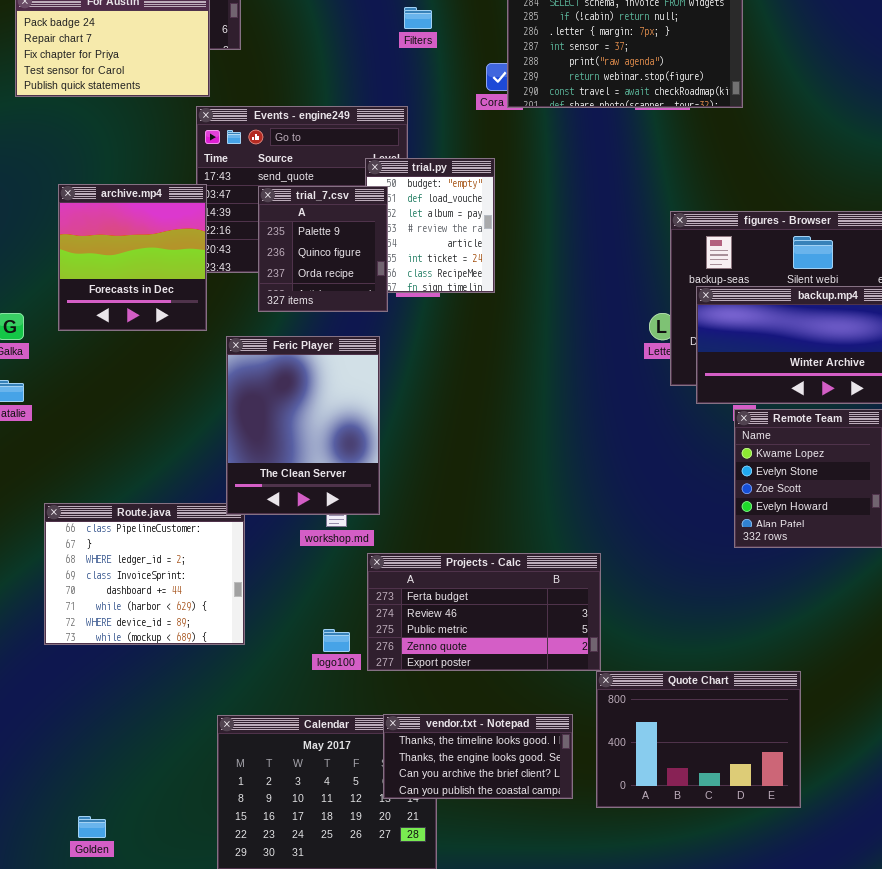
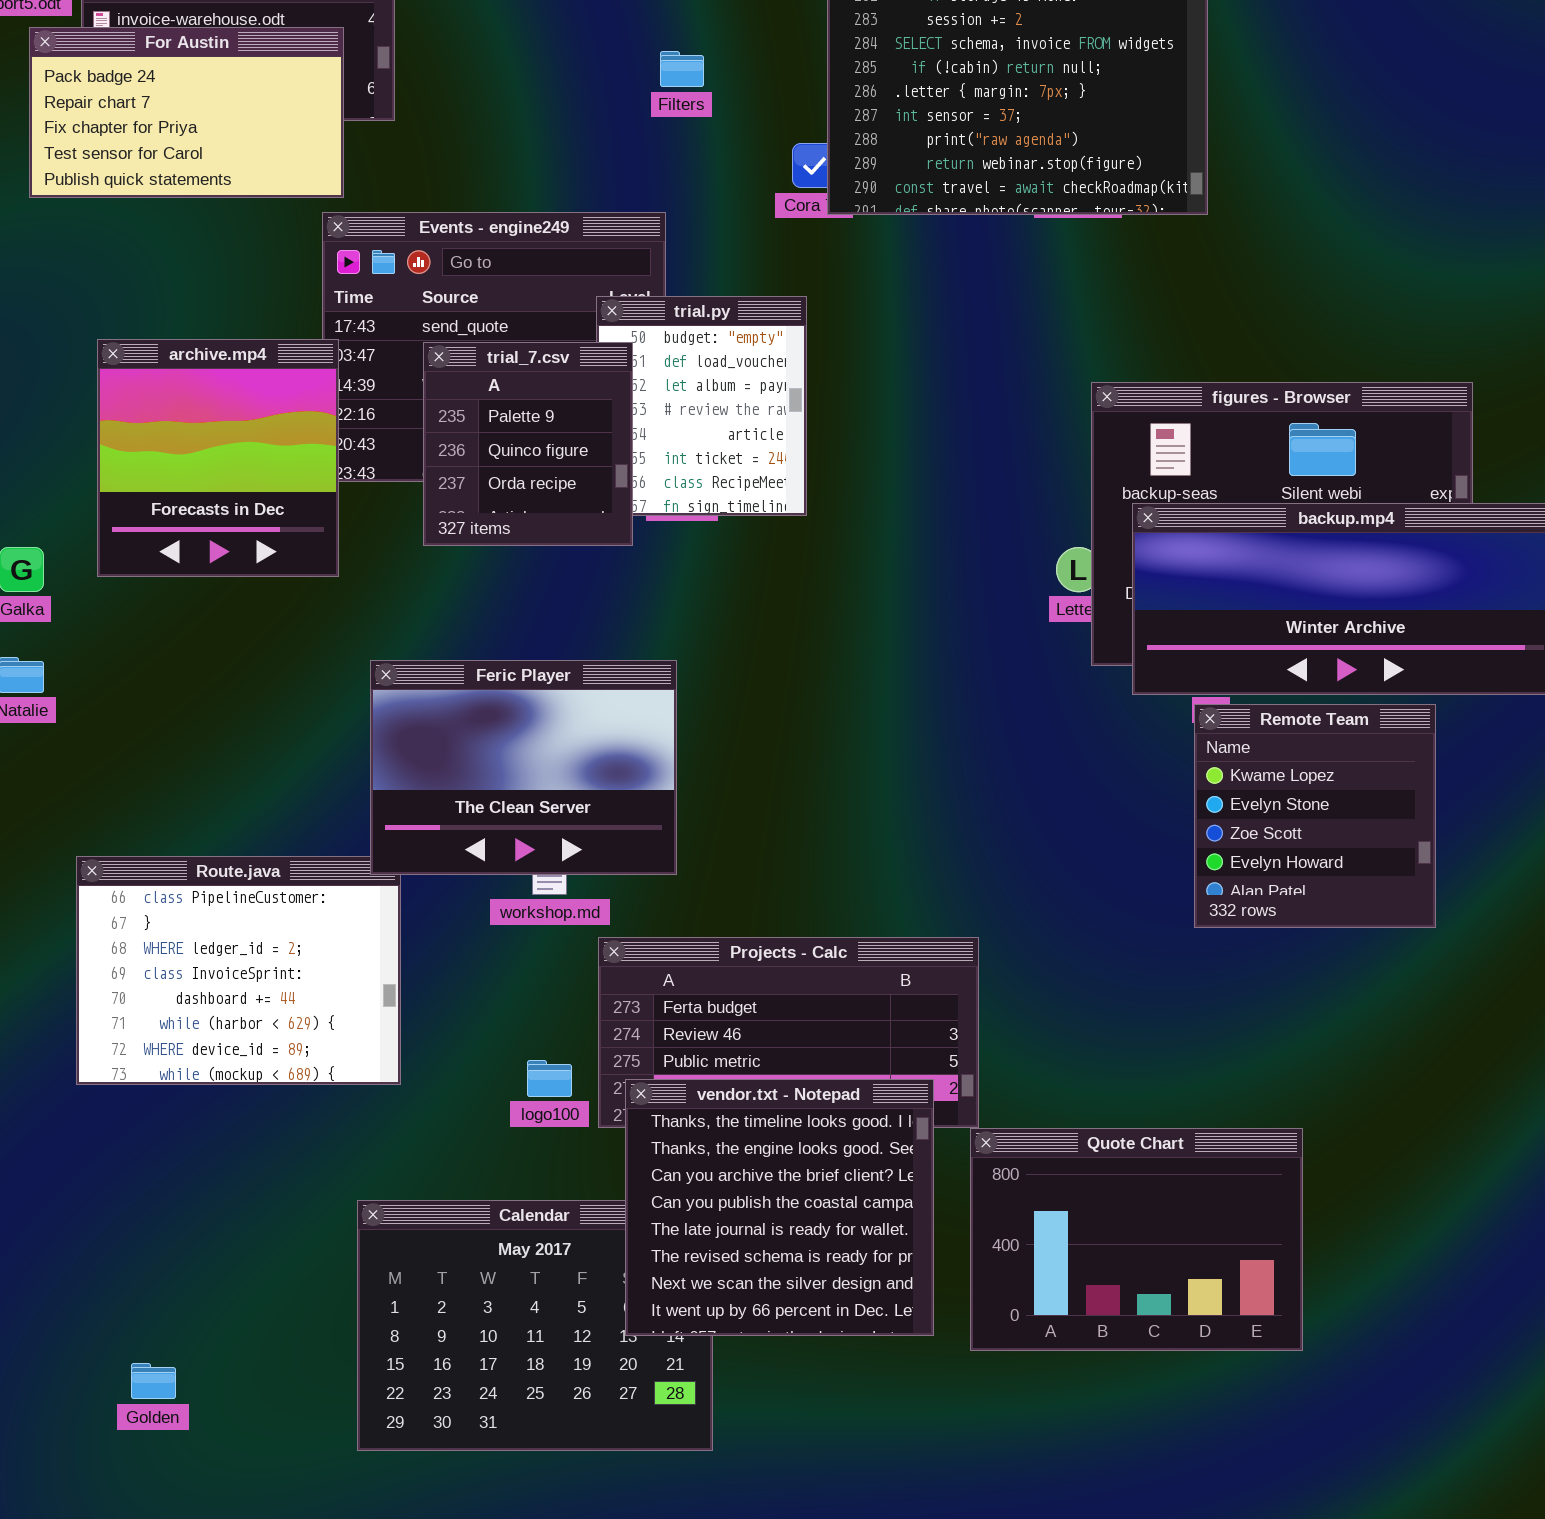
Feric Player: [226,336,380,515] -> [370,660,677,875], resized
vendor.txt - Notepad: [383,714,573,799] -> [625,1079,934,1336], resized

